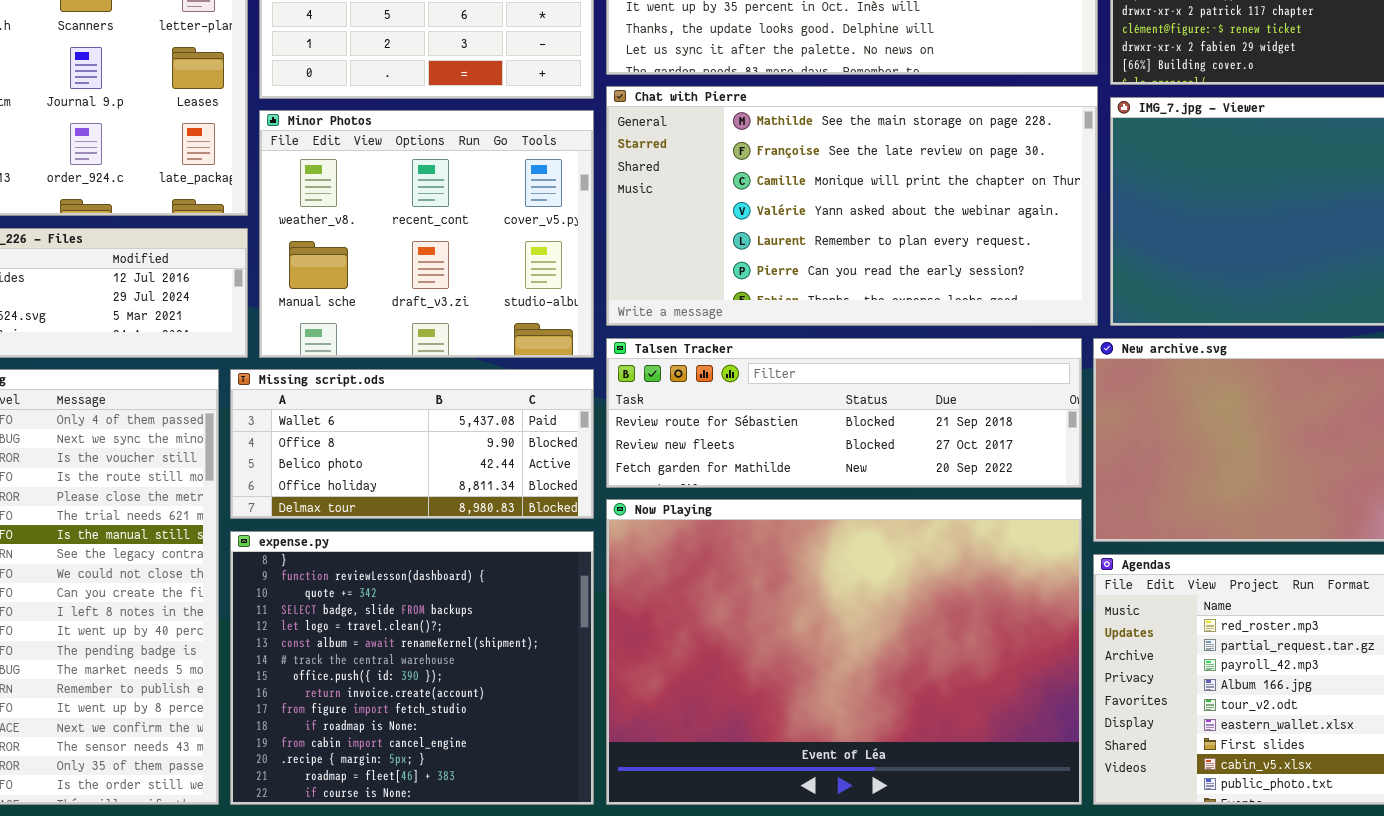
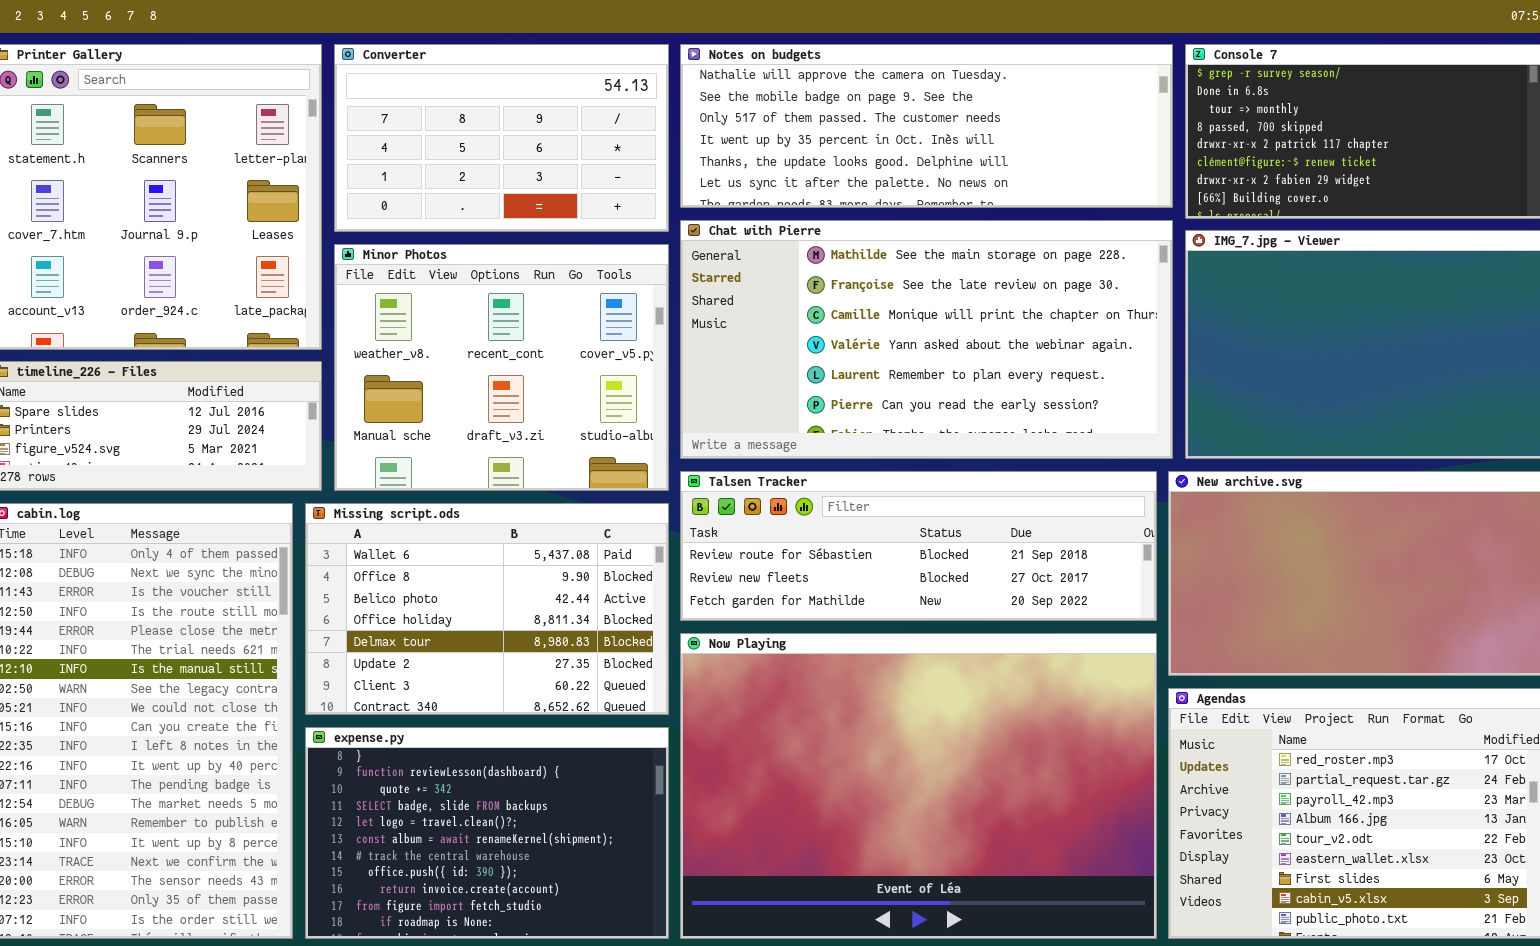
Missing script.ods: [230,369,594,519] -> [305,503,669,715], resized
expense.py: [230,531,594,805] -> [305,727,669,939], resized

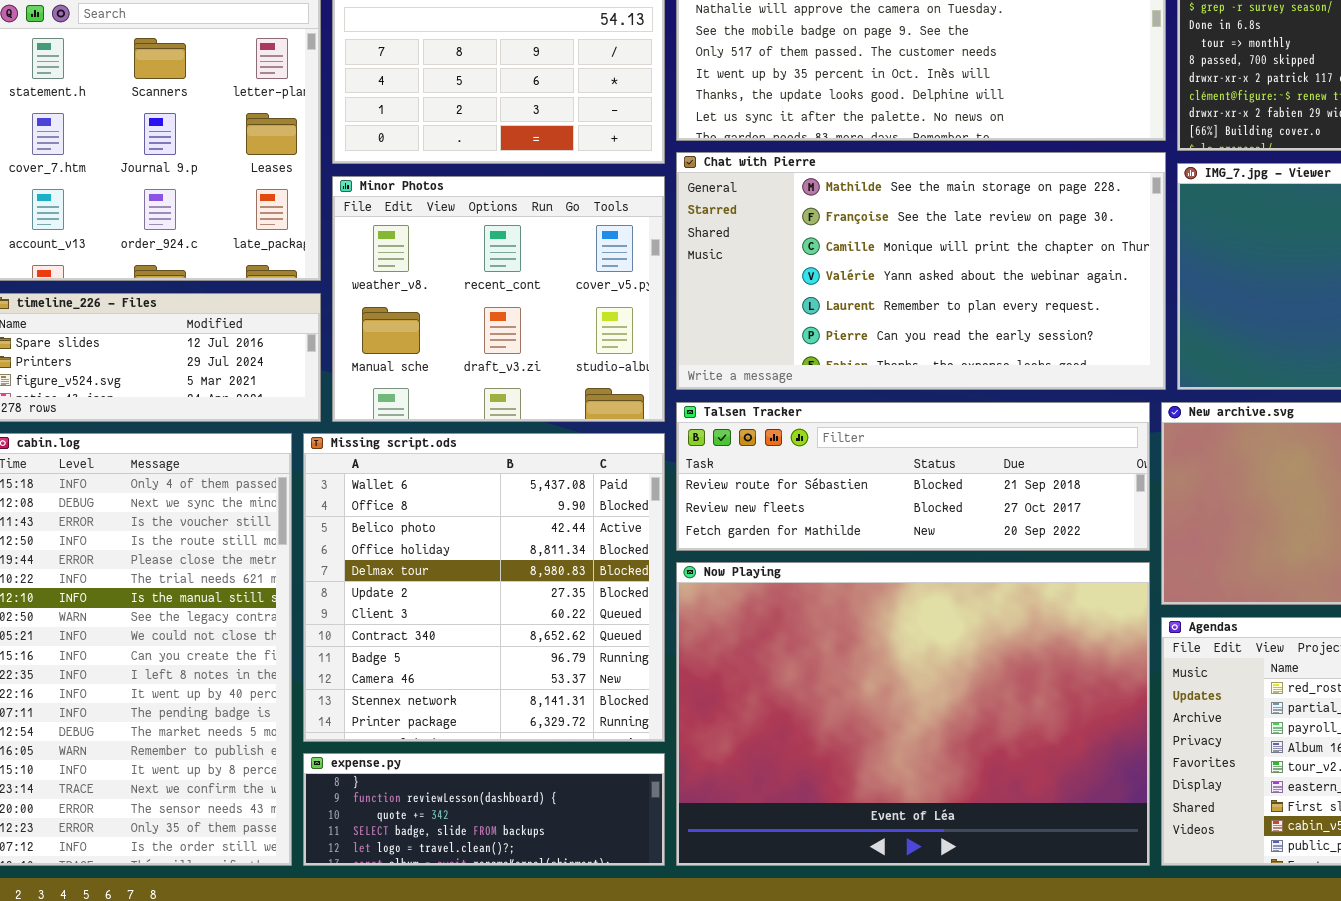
Missing script.ods: [305,503,669,715] -> [303,433,665,742], resized
expense.py: [305,727,669,939] -> [303,753,665,866], resized

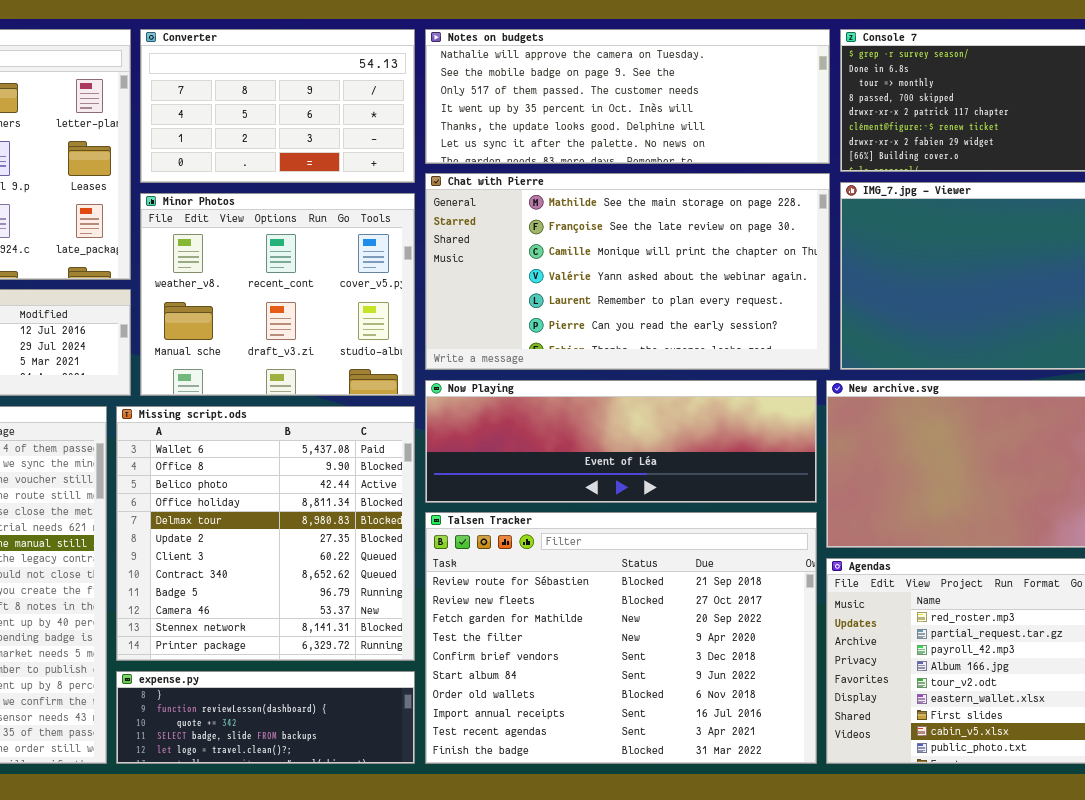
Talsen Tracker: [676,402,1150,551] -> [425,512,817,764], moved, resized
Now Playing: [676,562,1150,866] -> [425,380,817,503], moved, resized

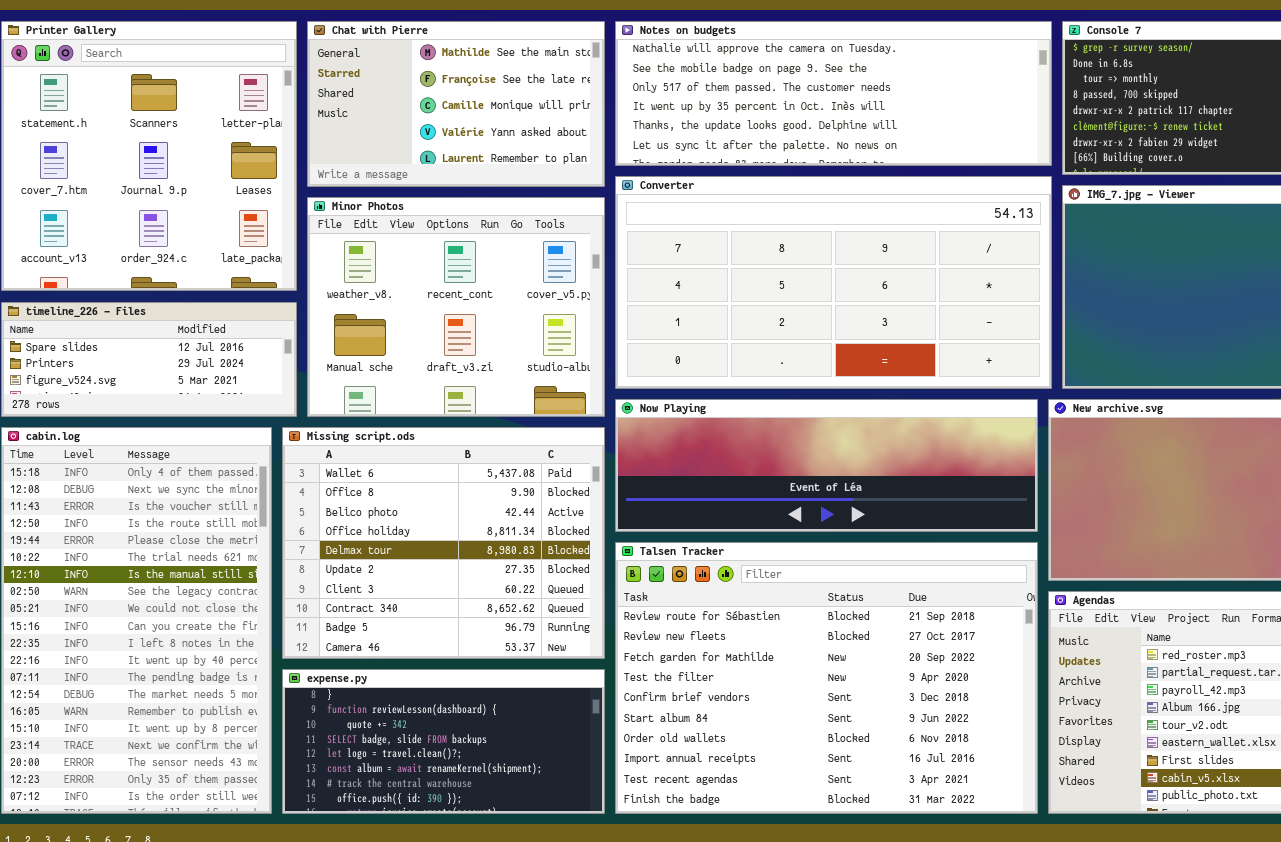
Converter: [140,29,415,183] -> [615,176,1052,389], moved, resized
Chat with Pierre: [425,173,830,370] -> [307,21,605,187], moved, resized
Missing script.ods: [116,406,415,661] -> [282,427,605,659], resized
expense.py: [116,671,415,764] -> [282,669,605,814], resized

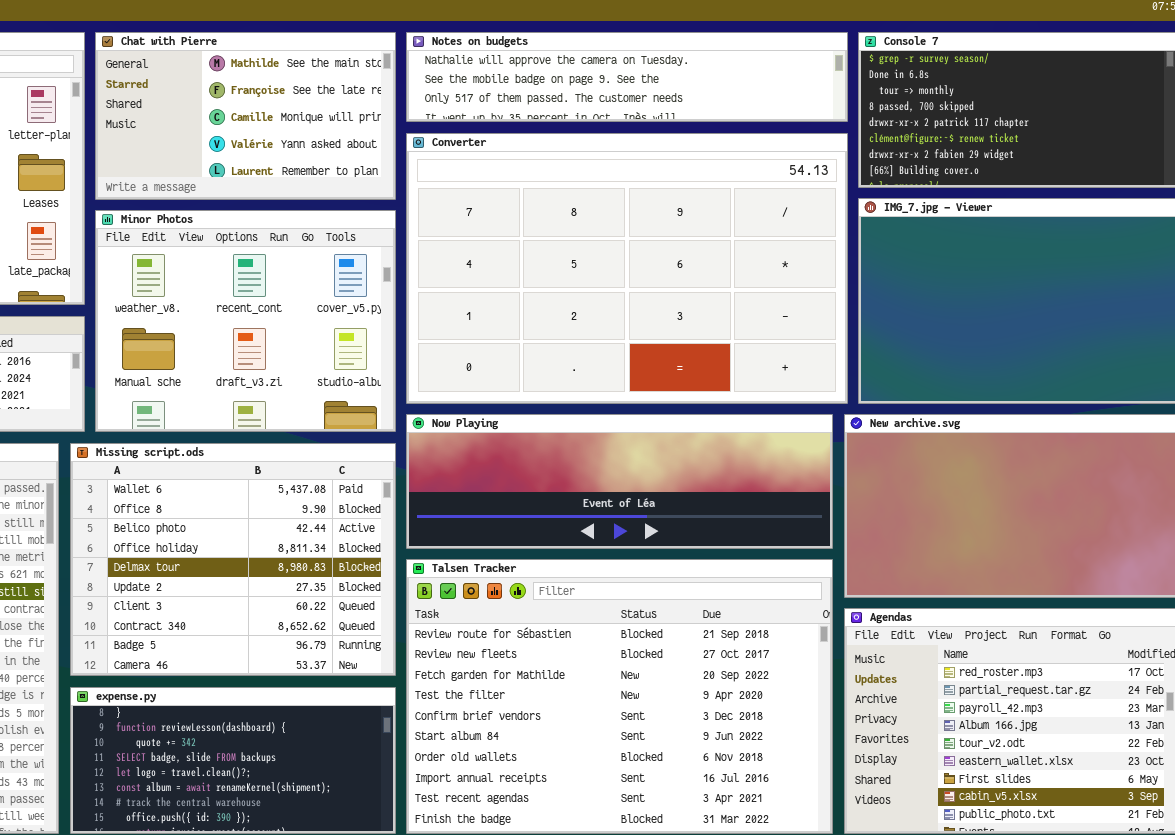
Notes on budgets: [615,21,1052,166] -> [406,32,848,122], resized
Converter: [615,176,1052,389] -> [406,133,848,404], resized

